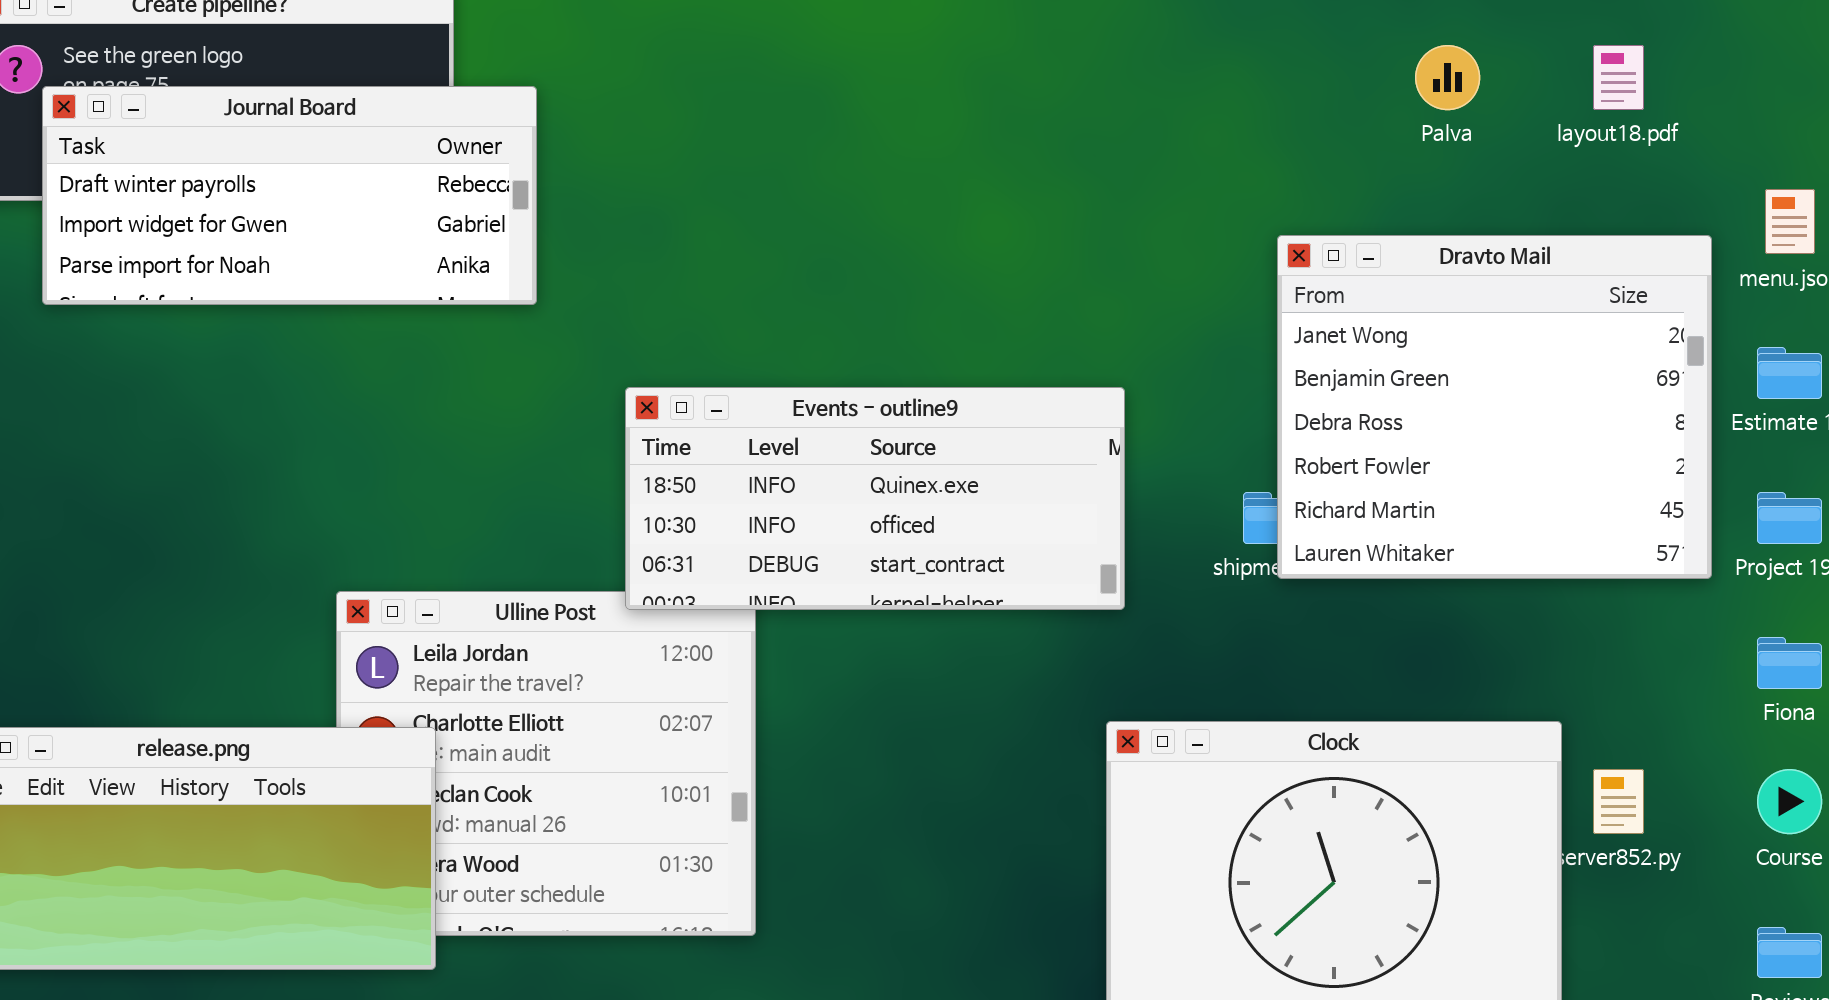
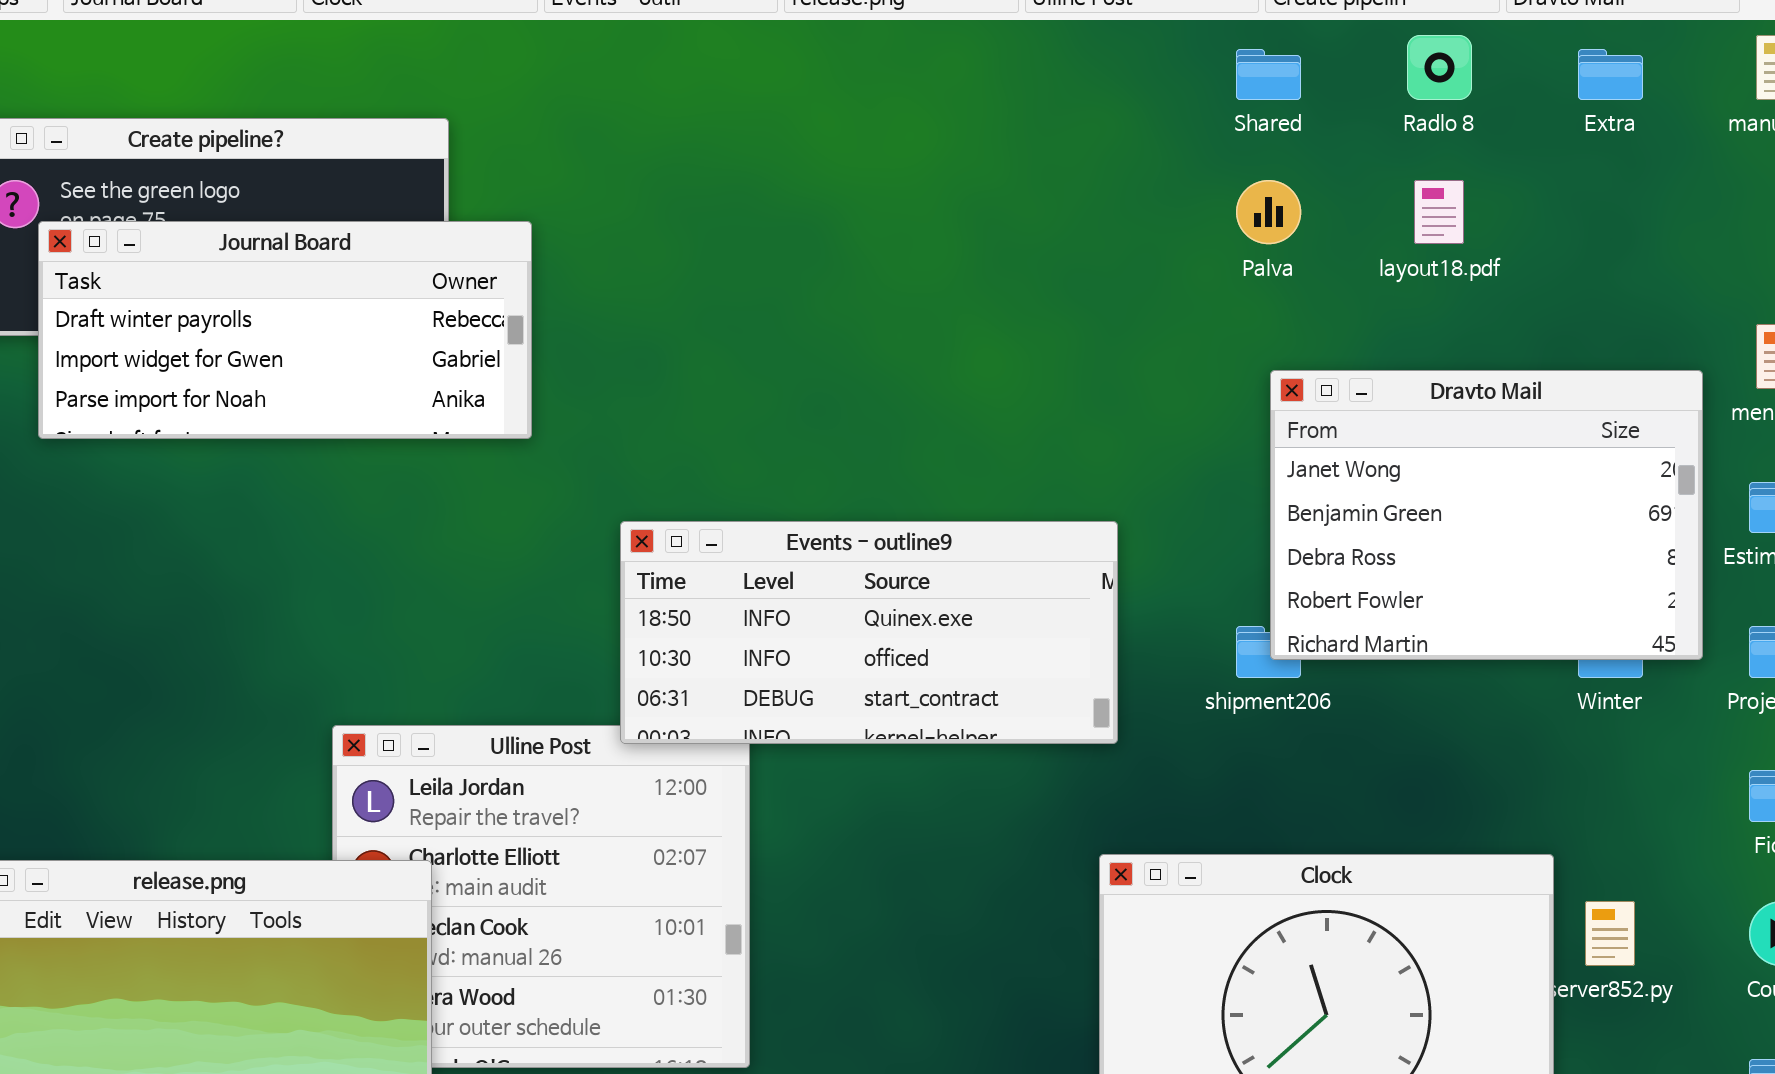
Palva: [1415,45,1480,110] -> [1236,180,1301,244], moved
layout18.pdf: [1593,45,1644,110] -> [1414,180,1464,244], moved
Dravto Mail: [1277,235,1712,579] -> [1270,370,1703,660], resized

